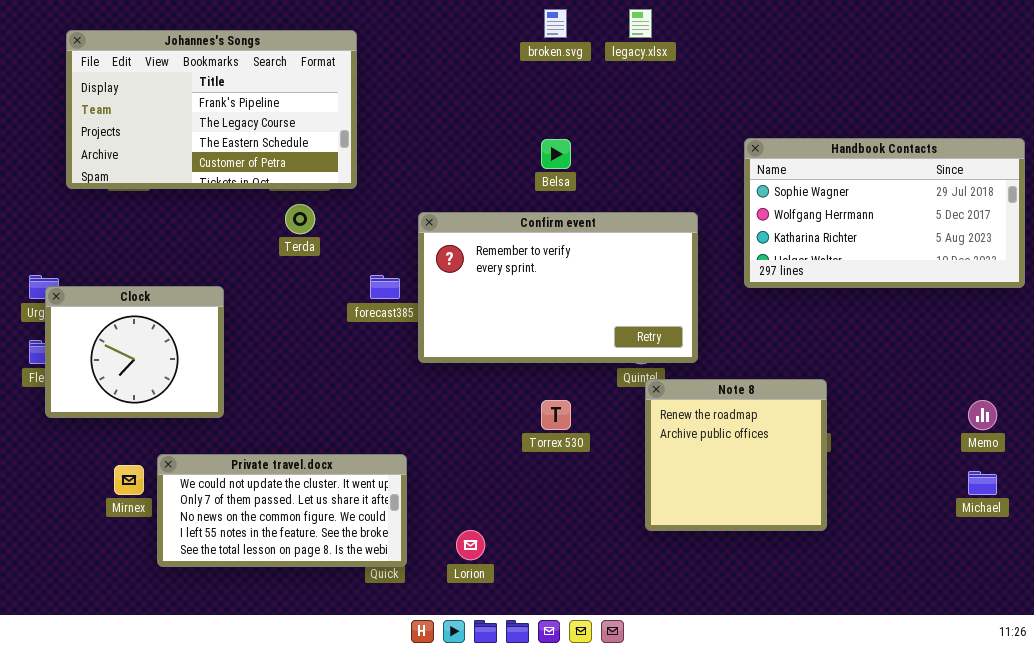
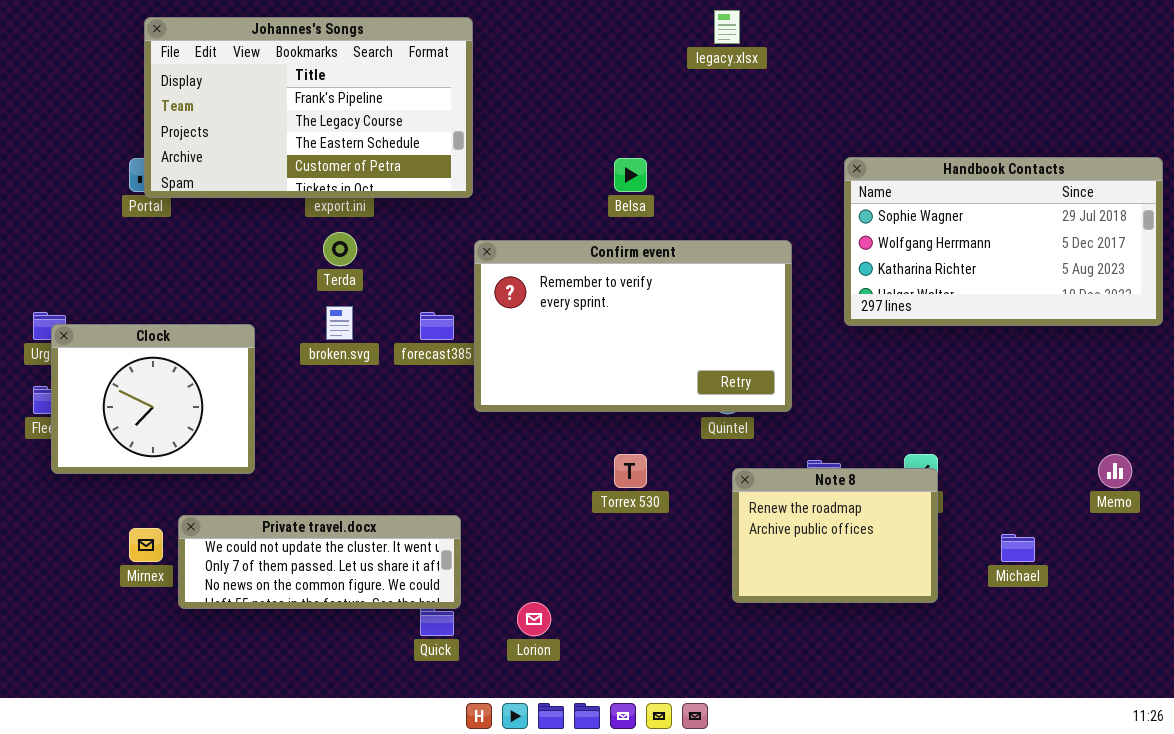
broken.svg: [544,9,567,38] -> [326,306,353,340], moved
Johannes's Songs: [66,30,357,189] -> [144,17,473,198], moved
Note 8: [645,379,827,531] -> [732,468,938,603], resized
Private travel.docx: [157,454,407,567] -> [178,515,461,609], resized
Michael: [968,471,997,495] -> [1001,534,1035,562], moved

